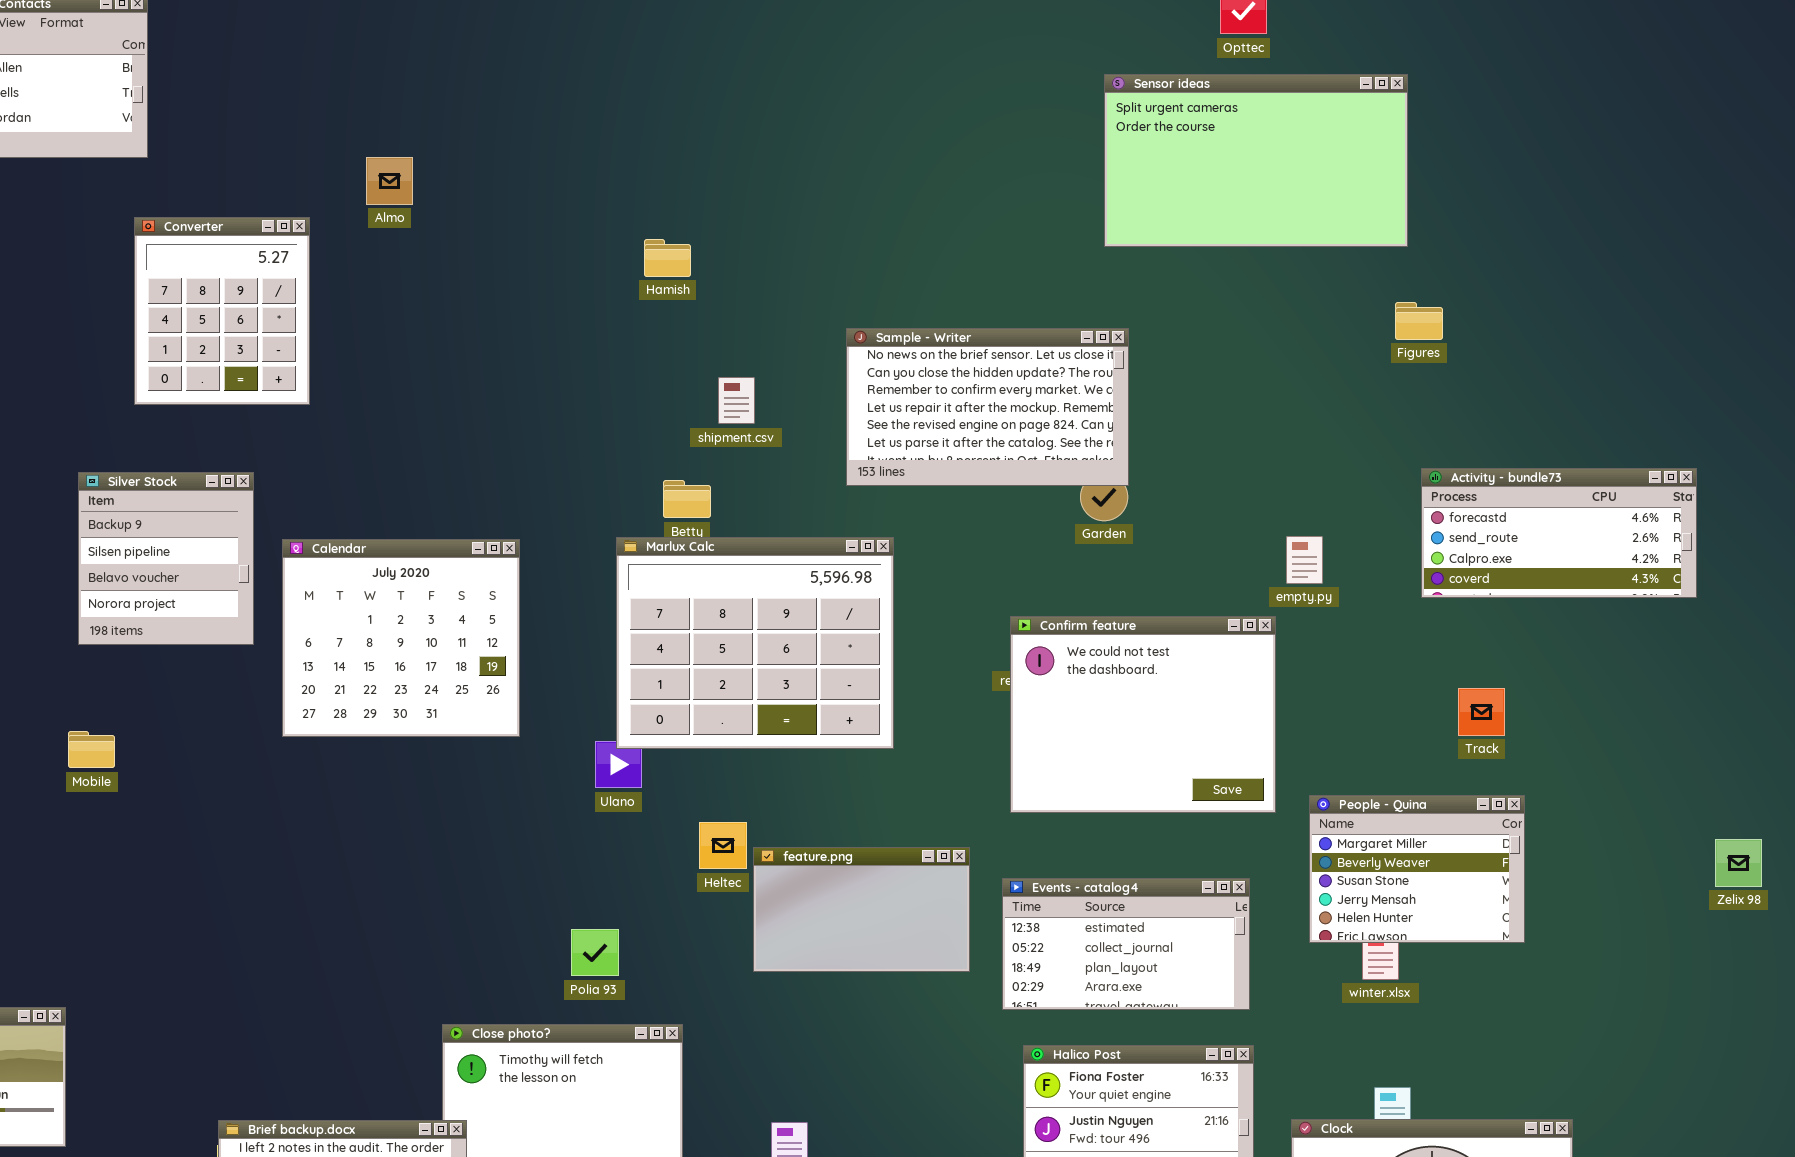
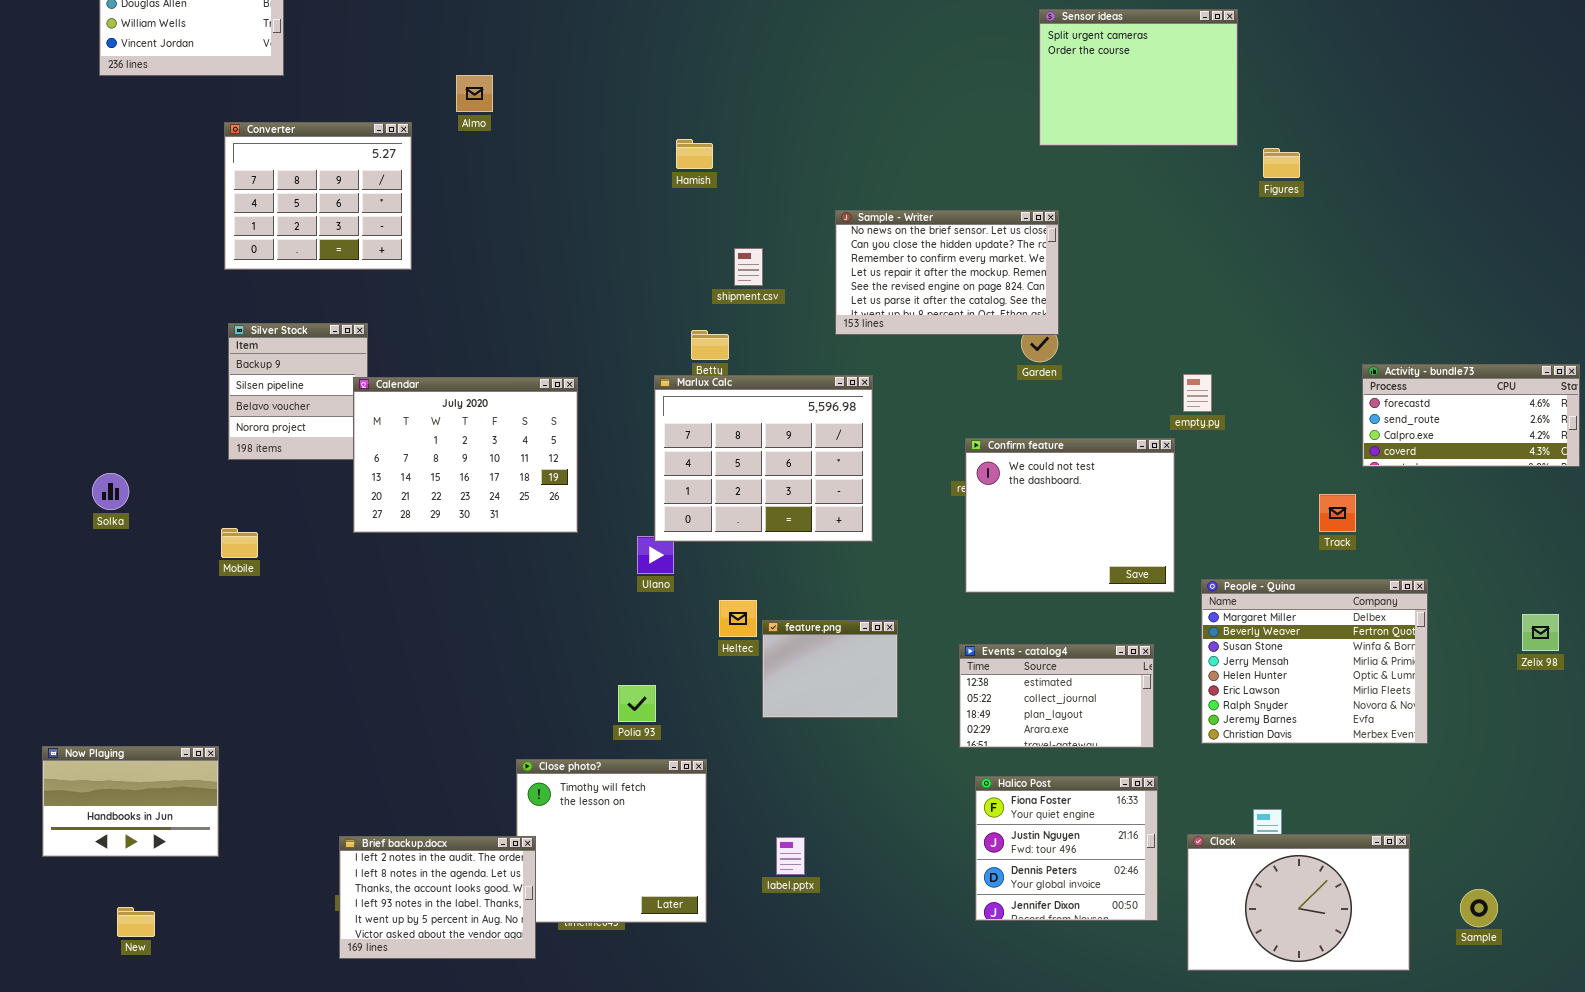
Sensor ideas: [1104,74,1408,247] -> [1039,9,1238,146], resized
Converter: [134,217,310,405] -> [224,122,412,270], resized
Figures: [1395,302,1443,340] -> [1263,148,1300,178], moved
Activity - bundle73: [1421,468,1697,598] -> [1362,364,1580,467], moved
Calendar: [282,539,520,737] -> [353,377,578,533], resized
People - Quina: [1309,795,1525,943] -> [1201,579,1428,744], resized
feature.png: [753,847,970,972] -> [762,620,898,718], resized

